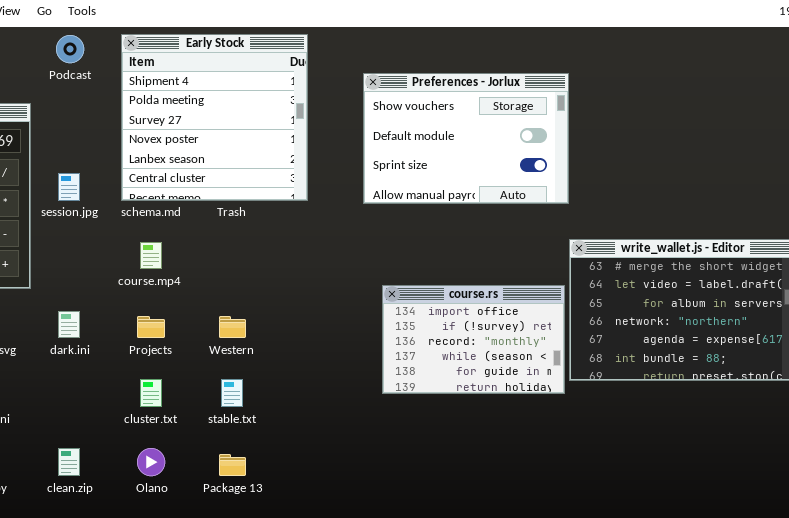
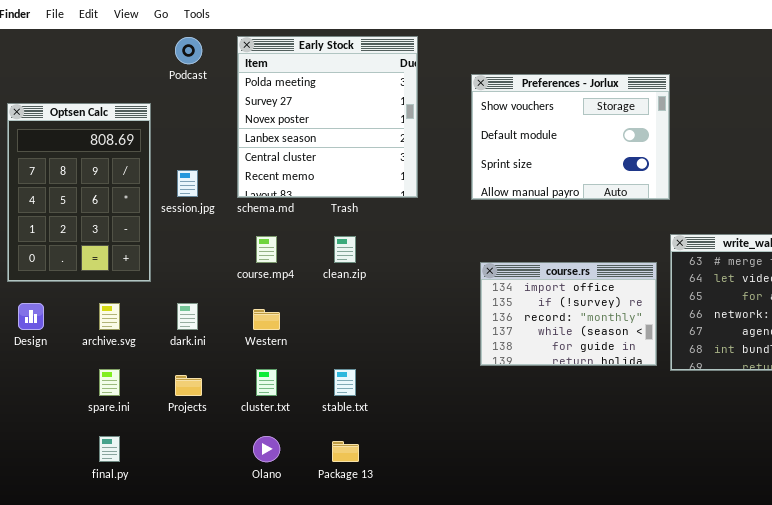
Early Stock: [121,34,308,201] -> [237,36,418,198], scrolled down 1 row
course.rs: [382,285,565,394] -> [480,262,657,366], moved
Projects: [137,316,165,338] -> [175,375,202,396], moved
Western: [219,316,246,338] -> [253,309,280,330], moved
clean.zip: [58,448,80,476] -> [334,236,356,263], moved

